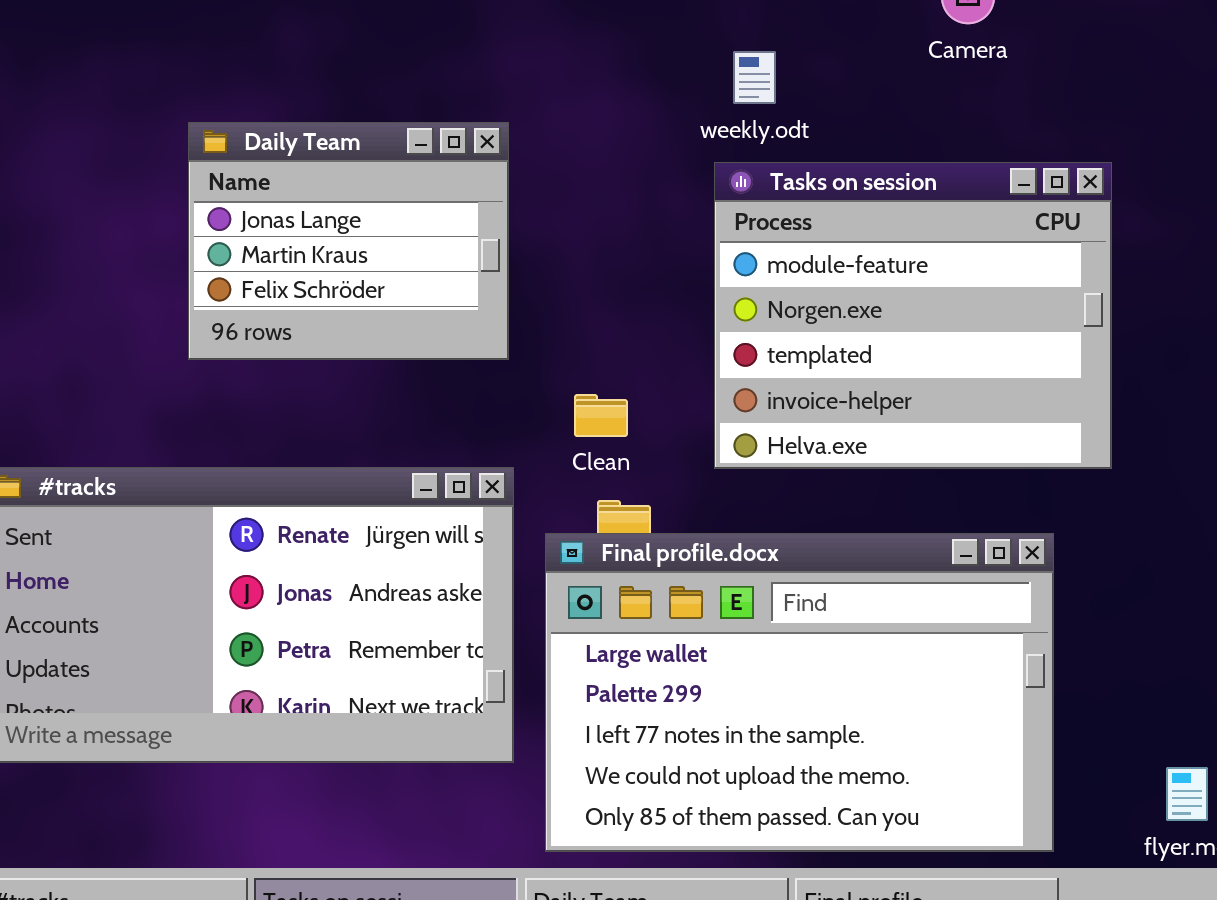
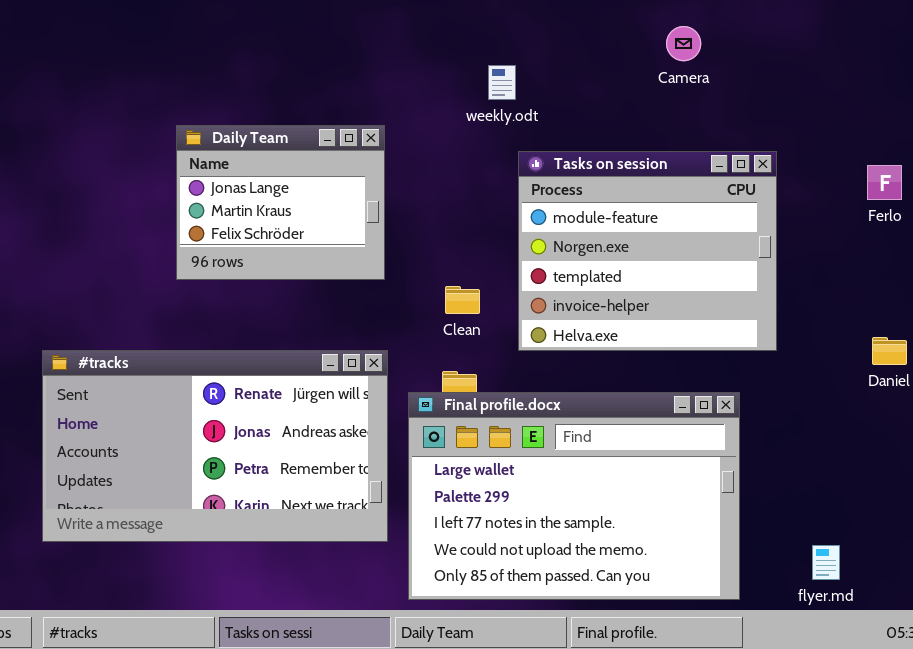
weekly.odt: [733,51,776,104] -> [488,65,516,100], moved
Clean: [574,394,628,437] -> [445,286,480,314], moved

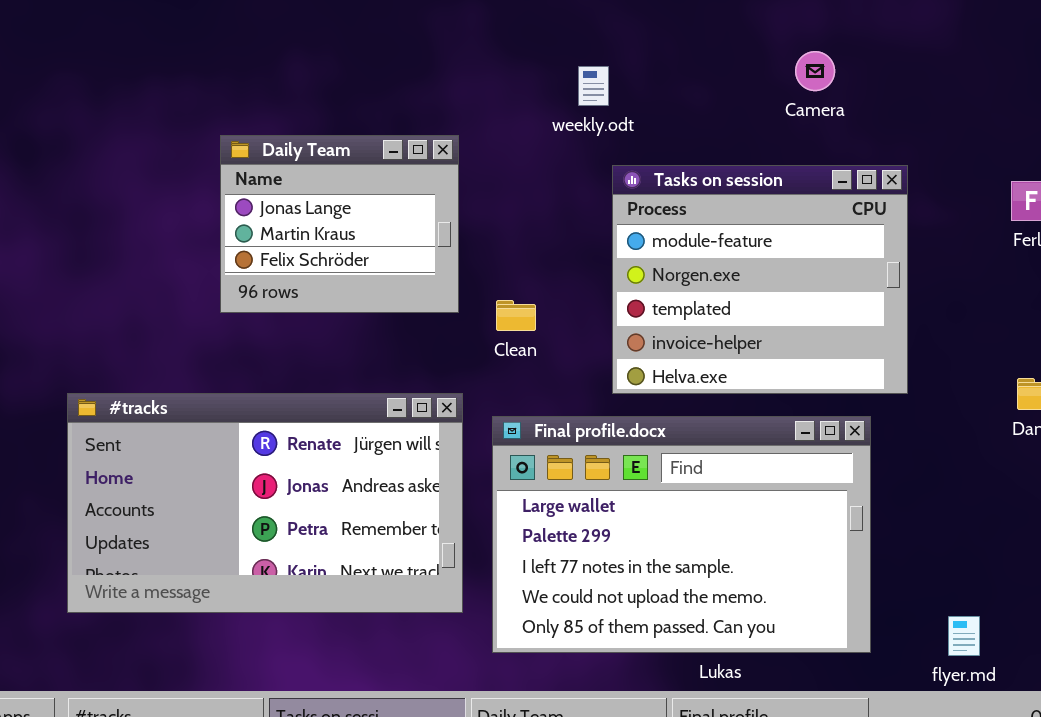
Camera: [666,26,701,61] -> [795,51,835,91], moved
Clean: [445,286,480,314] -> [496,300,536,331], moved
Final profile.docx: [408,392,740,600] -> [492,416,871,653], moved

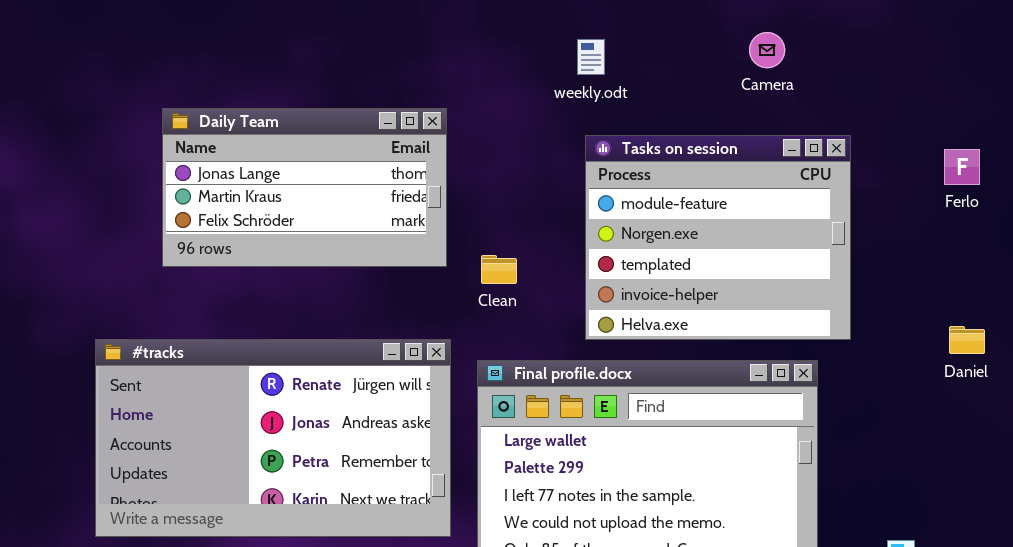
weekly.odt: [578,66,609,106] -> [577,39,605,75], moved
Daily Team: [220,135,459,313] -> [162,108,447,267], resized

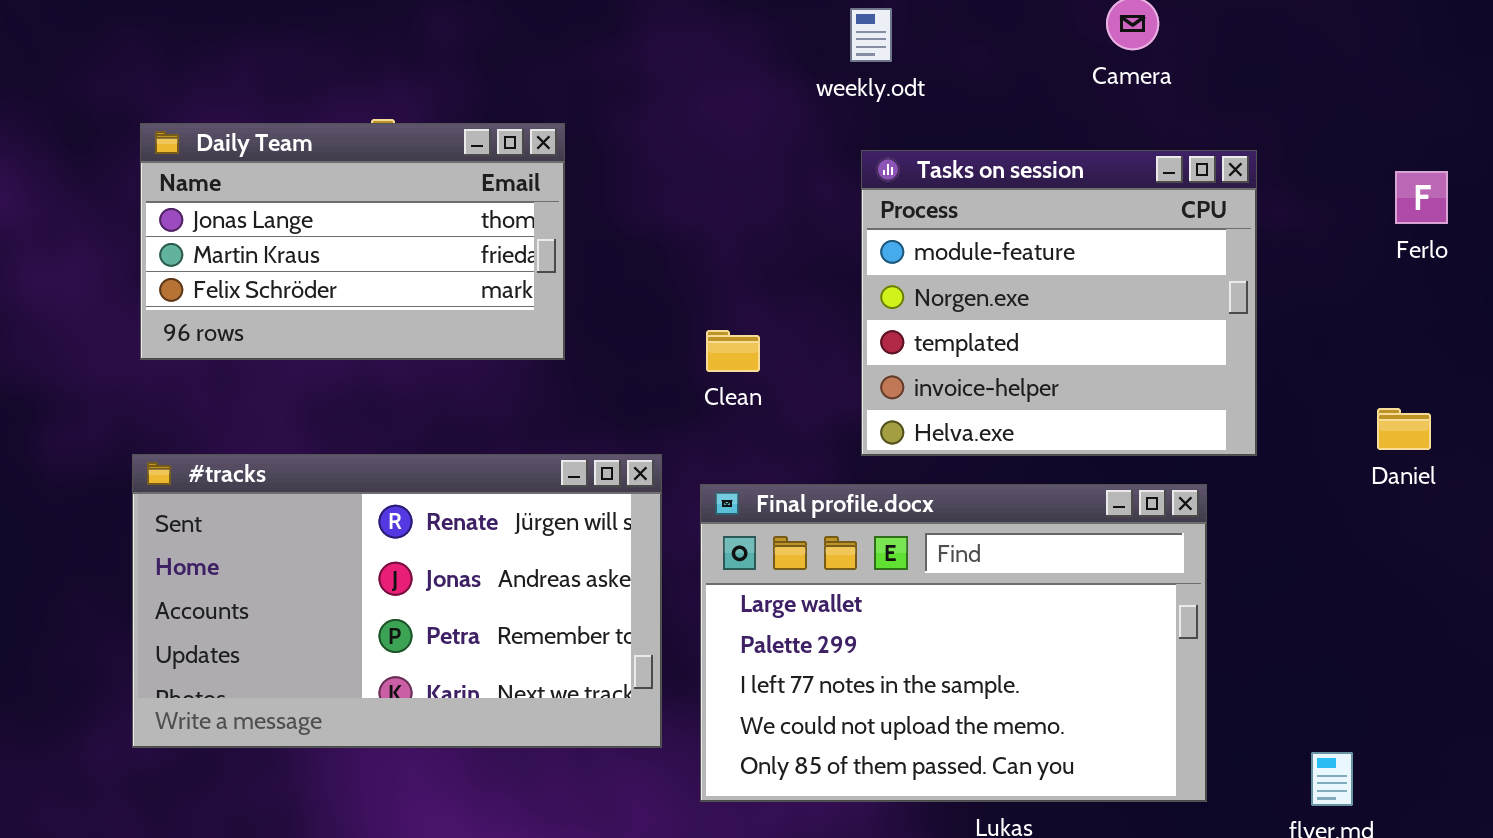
Daily Team: [162,108,447,267] -> [140,123,565,360], moved
Daniel: [949,326,985,354] -> [1377,408,1431,450], moved

